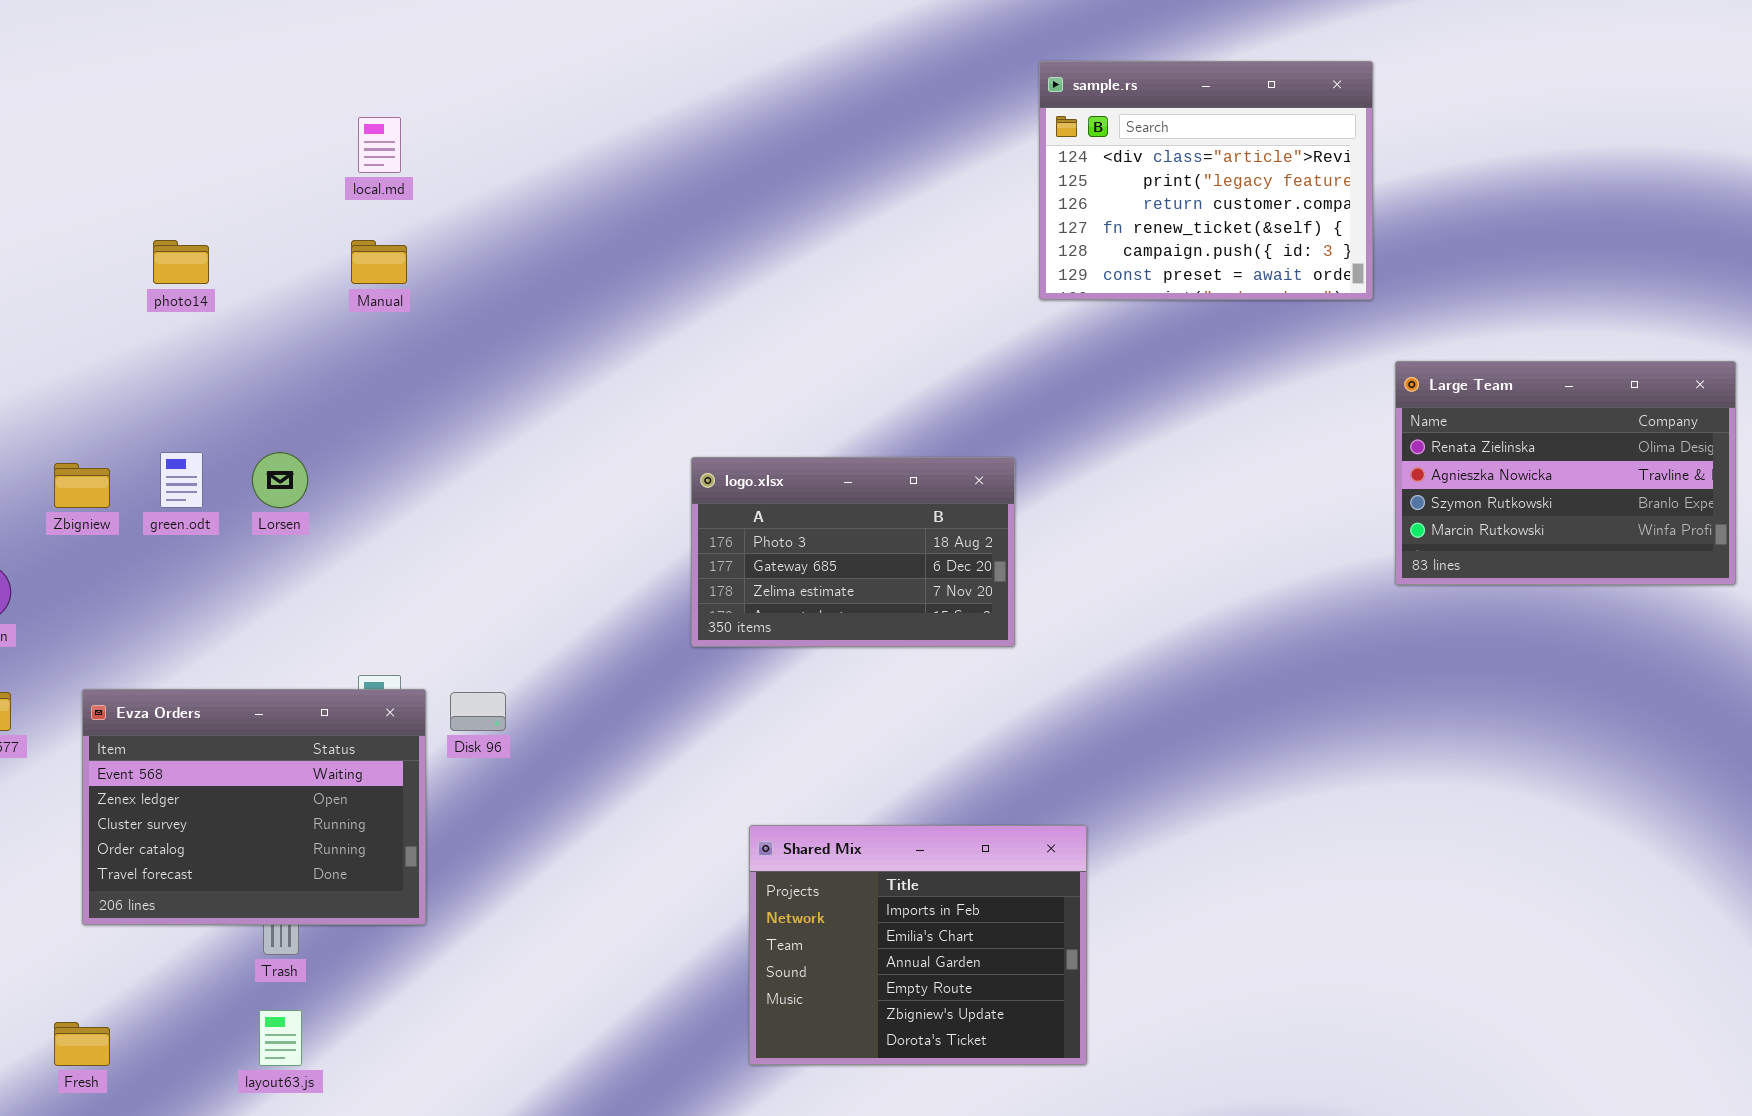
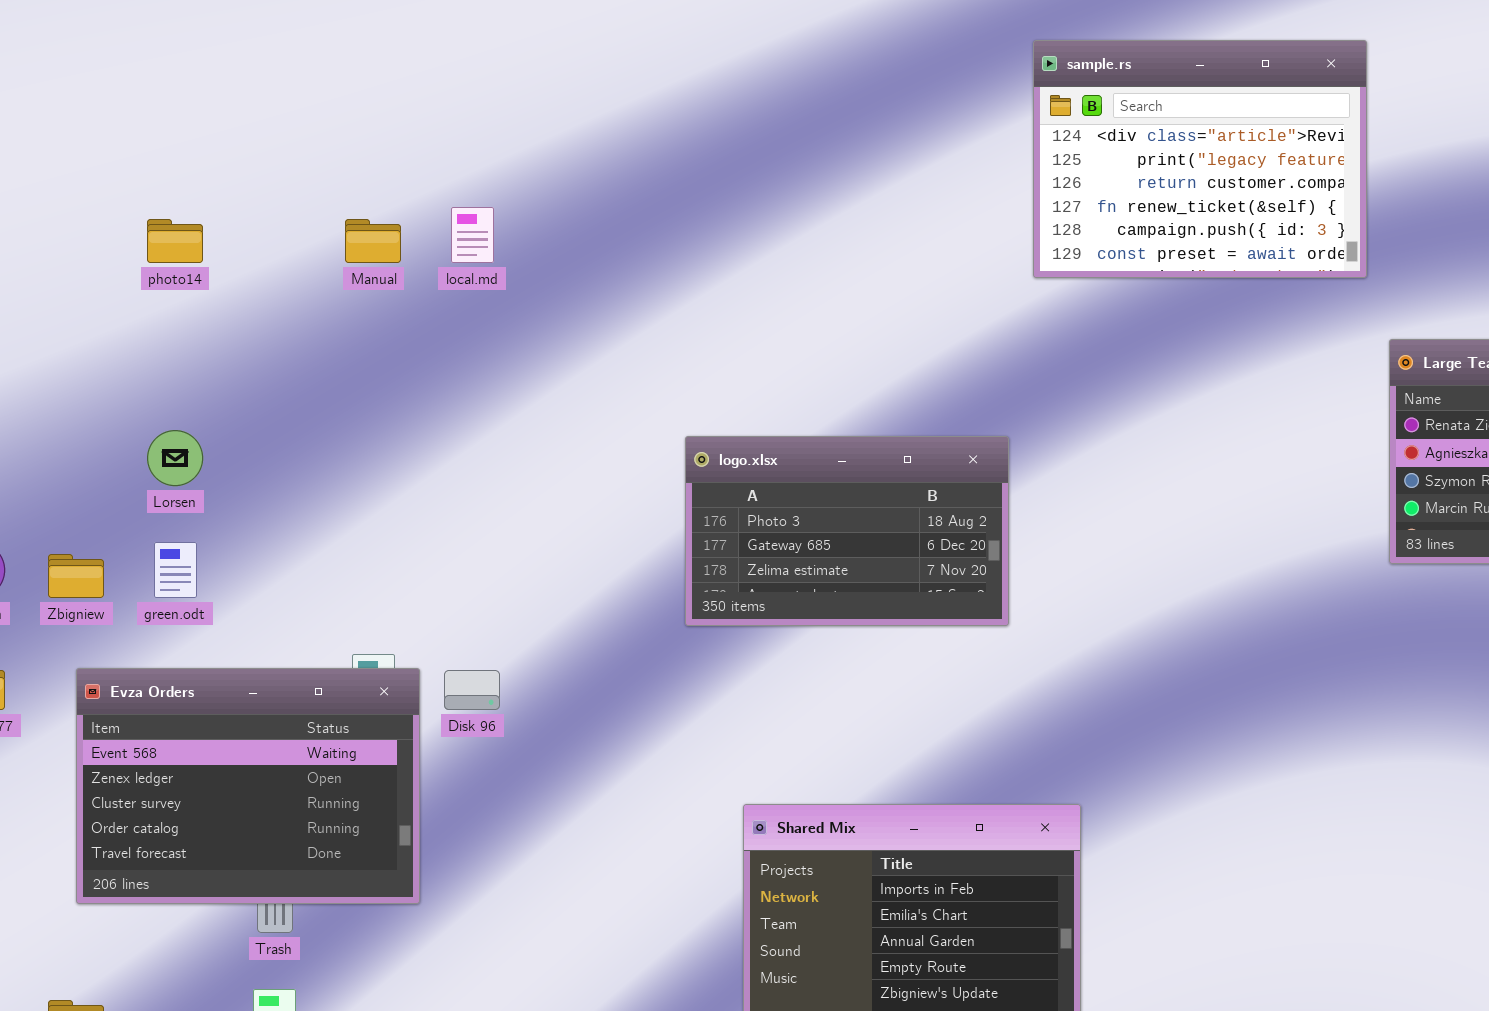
local.md: [358,117,401,173] -> [451,207,494,263], moved
green.odt: [160,452,203,508] -> [154,542,197,598], moved
Lorsen: [252,452,308,508] -> [147,430,203,486], moved
Zbigniew: [54,463,110,508] -> [48,554,104,598], moved

